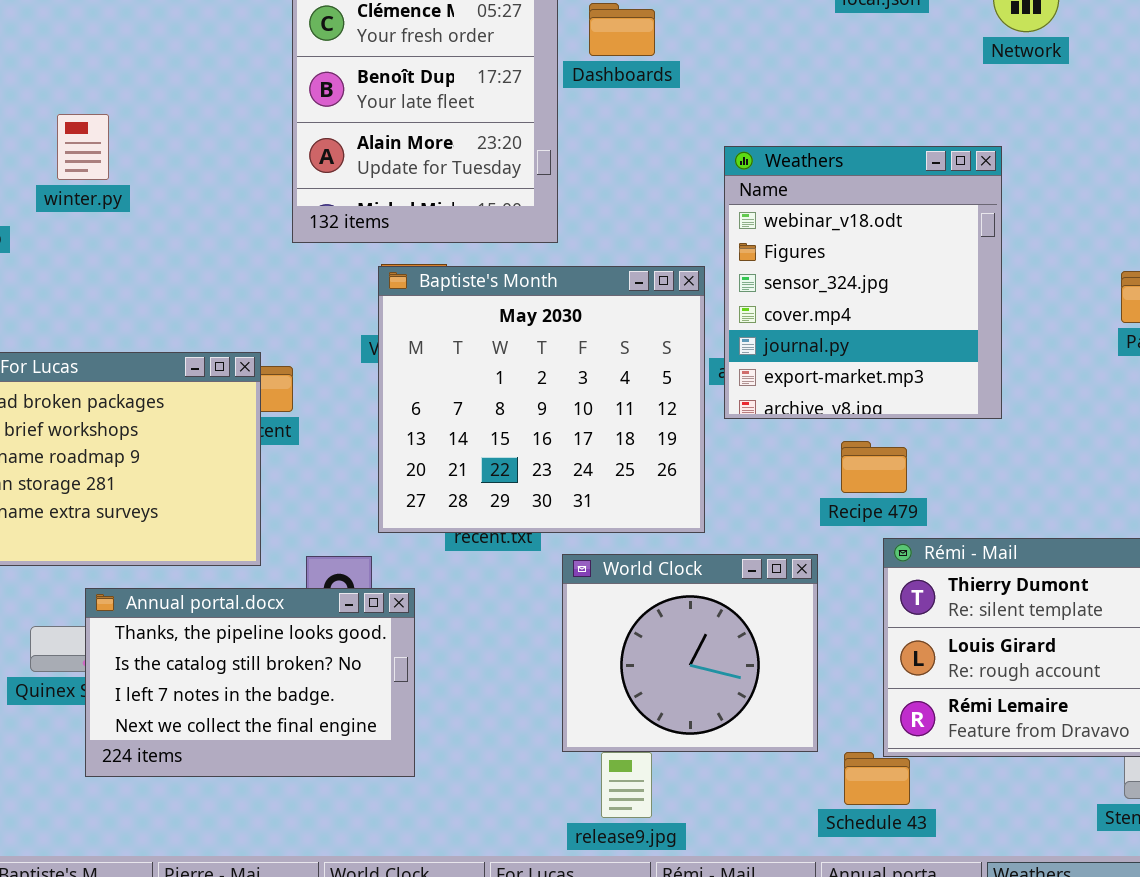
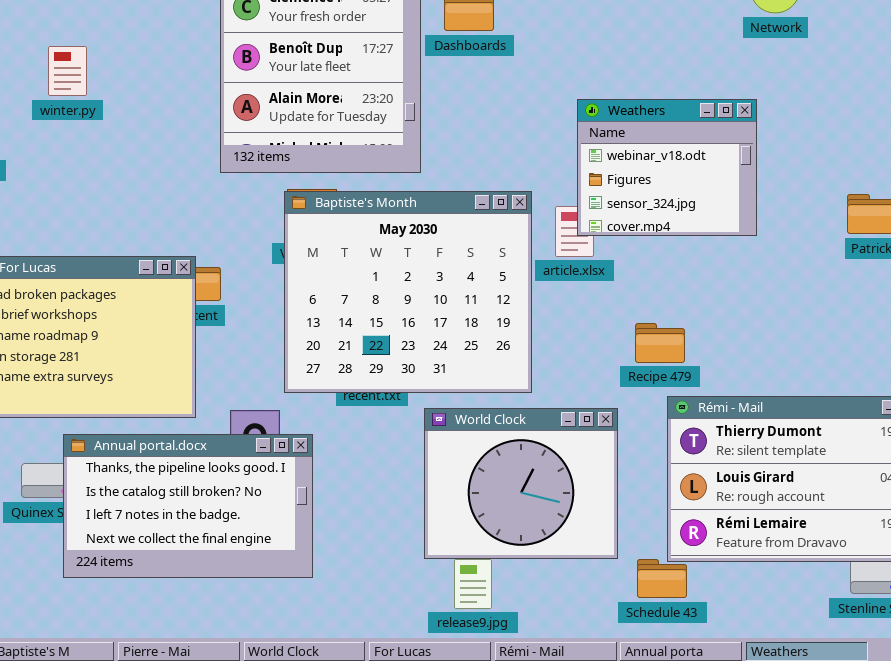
winter.py: [57,114,109,180] -> [48,46,87,96], moved
Weathers: [724,146,1002,419] -> [577,99,757,236], resized

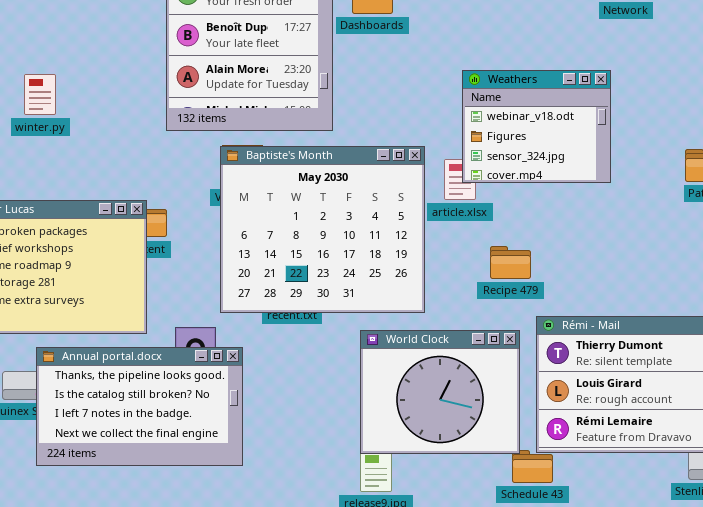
winter.py: [48,46,87,96] -> [24,74,56,115], moved
Recipe 479: [635,323,685,363] -> [490,246,531,279], moved
World Clock: [424,408,618,559] -> [360,330,520,454], moved

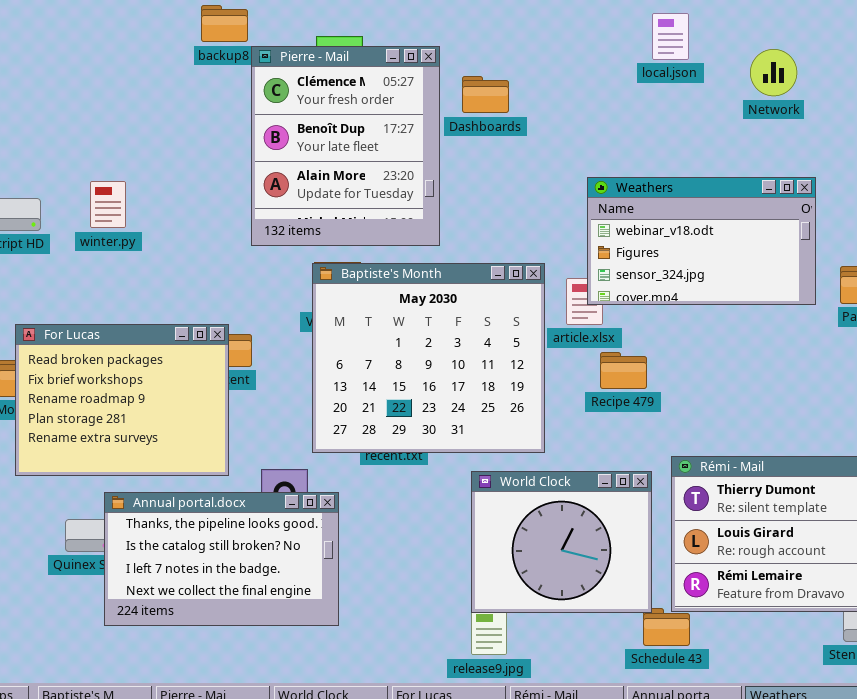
Weathers: [462,70,611,183] -> [587,177,816,305], resized
Recipe 479: [490,246,531,279] -> [600,352,647,389], moved

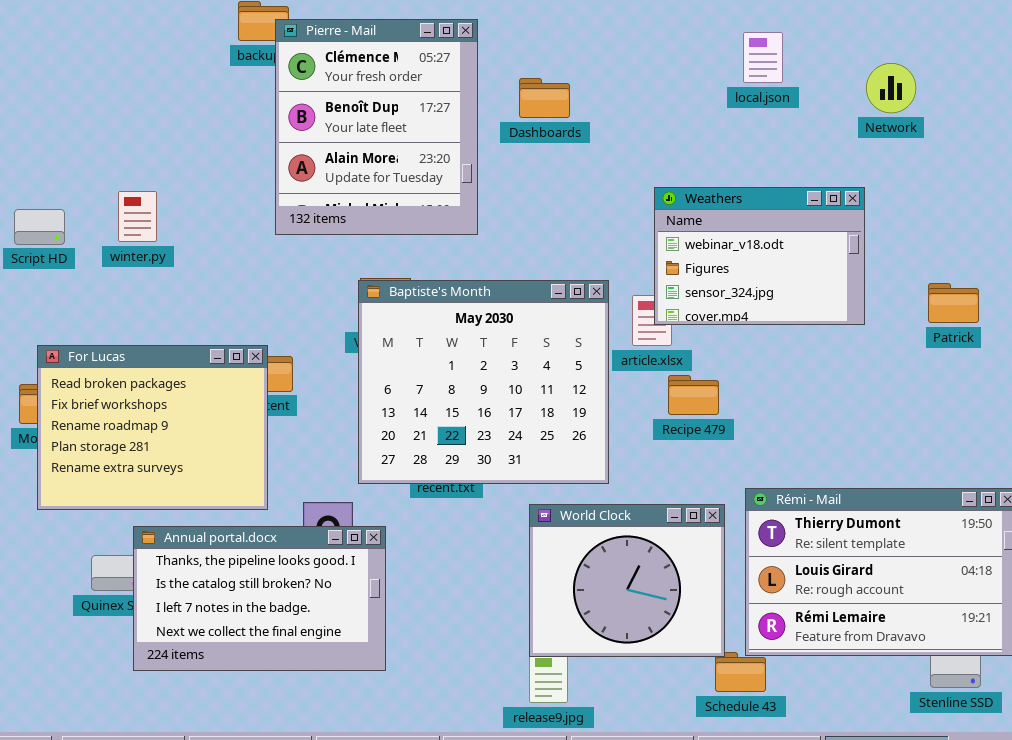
local.json: [652,13,689,60] -> [743,32,783,83], moved
Pierre - Mail: [251,46,440,246] -> [275,19,478,235], moved
Network: [750,49,797,96] -> [866,63,916,113], moved
Weathers: [587,177,816,305] -> [654,187,865,325], resized

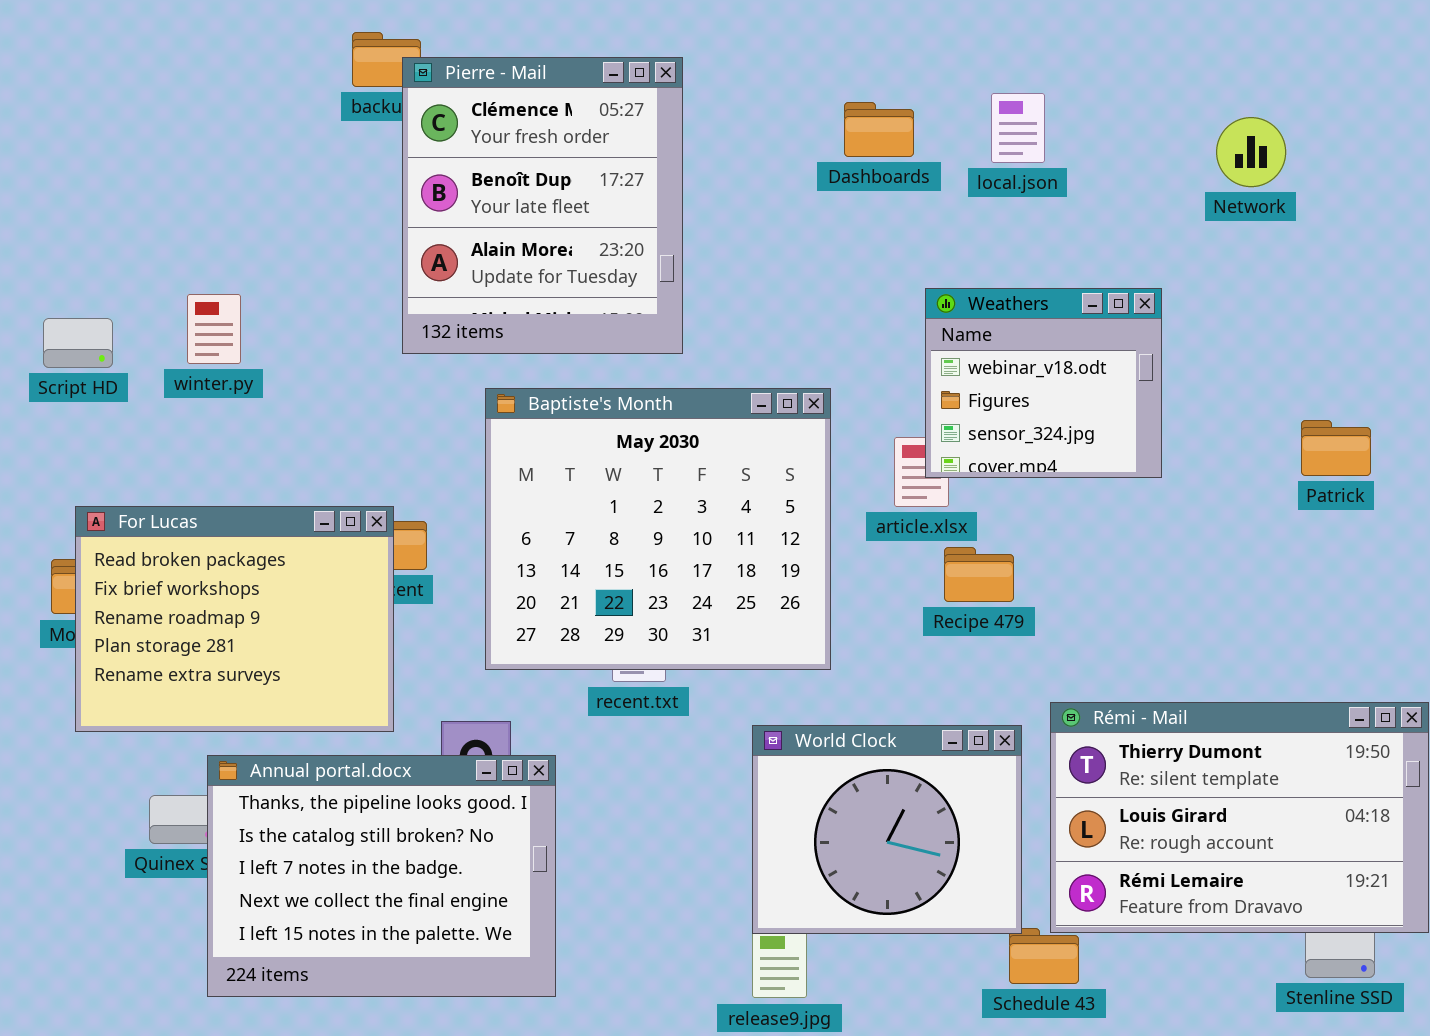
local.json: [743,32,783,83] -> [991,93,1045,163], moved
Dashboards: [519,78,570,118] -> [844,102,914,157], moved
Weathers: [654,187,865,325] -> [925,288,1162,478], resized
Baptiste's Month: [358,280,609,484] -> [485,388,831,670], moved
Annual portal.docx: [133,526,386,671] -> [207,755,556,997], resized

